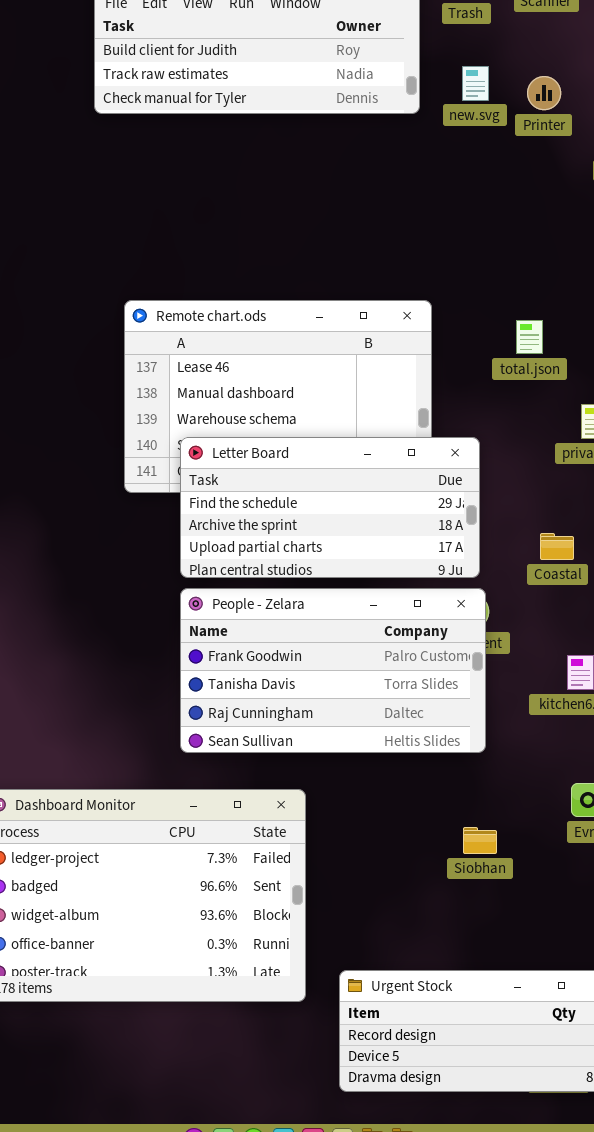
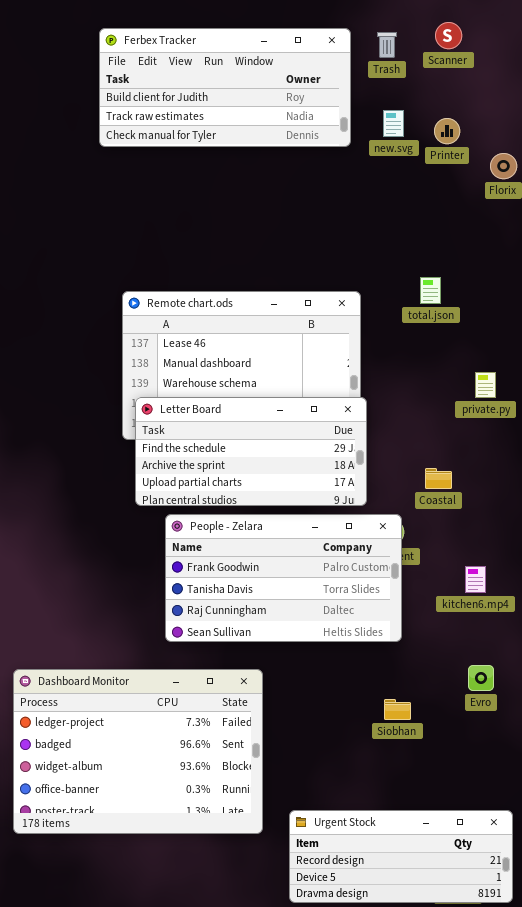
total.json: [516,320,543,354] -> [420,277,441,304], moved
Letter Board: [180,437,480,578] -> [135,397,367,506], moved
Coastal: [540,533,574,560] -> [425,468,452,489], moved

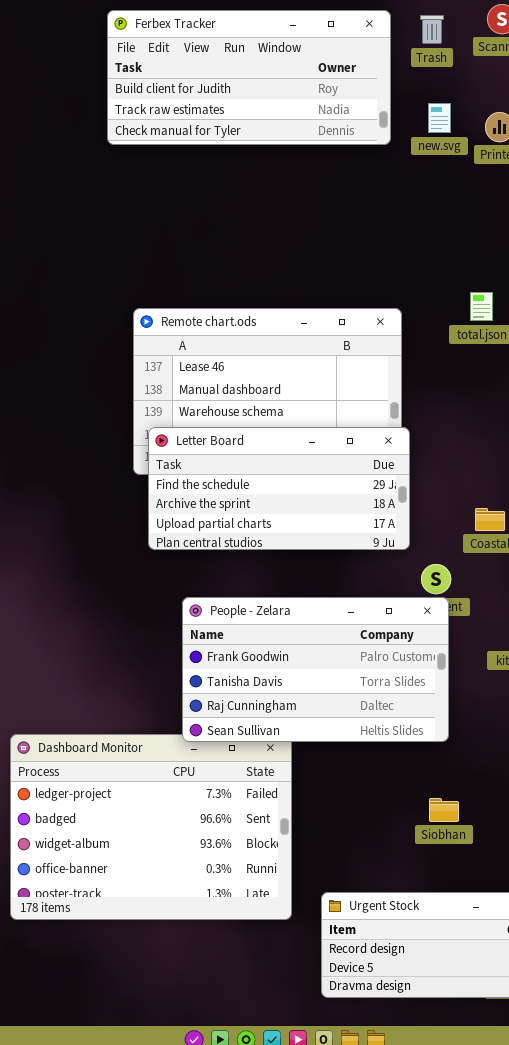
People - Zelara: [165,514,402,642] -> [182,597,449,742], moved
Siobhan: [384,699,411,720] -> [429,798,459,822], moved

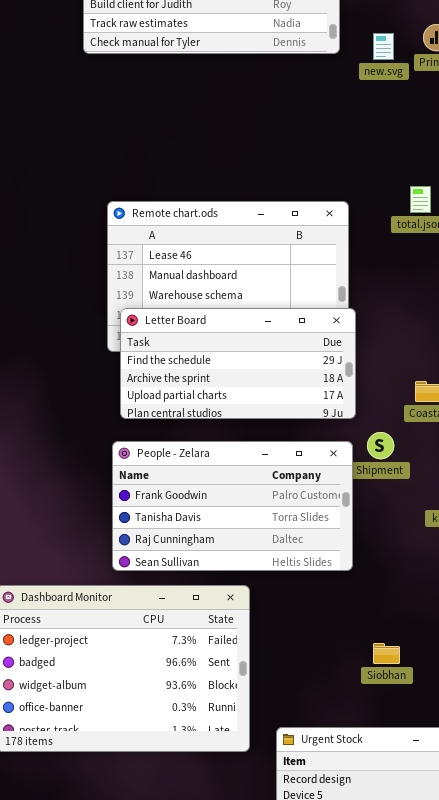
new.svg: [428,103,451,133] -> [373,33,394,60], moved
People - Zelara: [182,597,449,742] -> [112,441,353,571], moved

